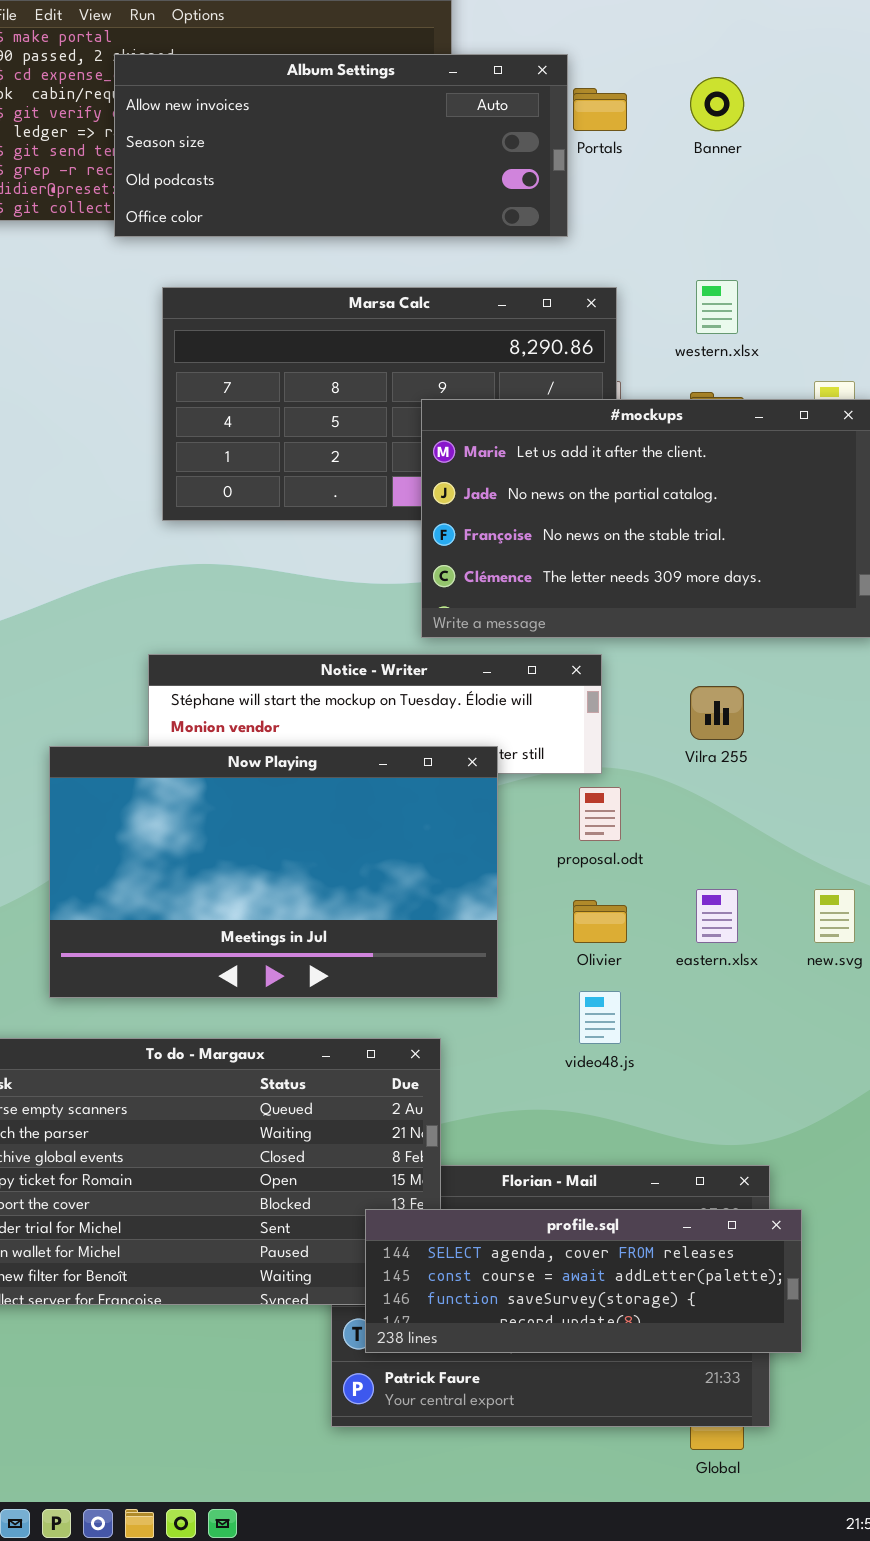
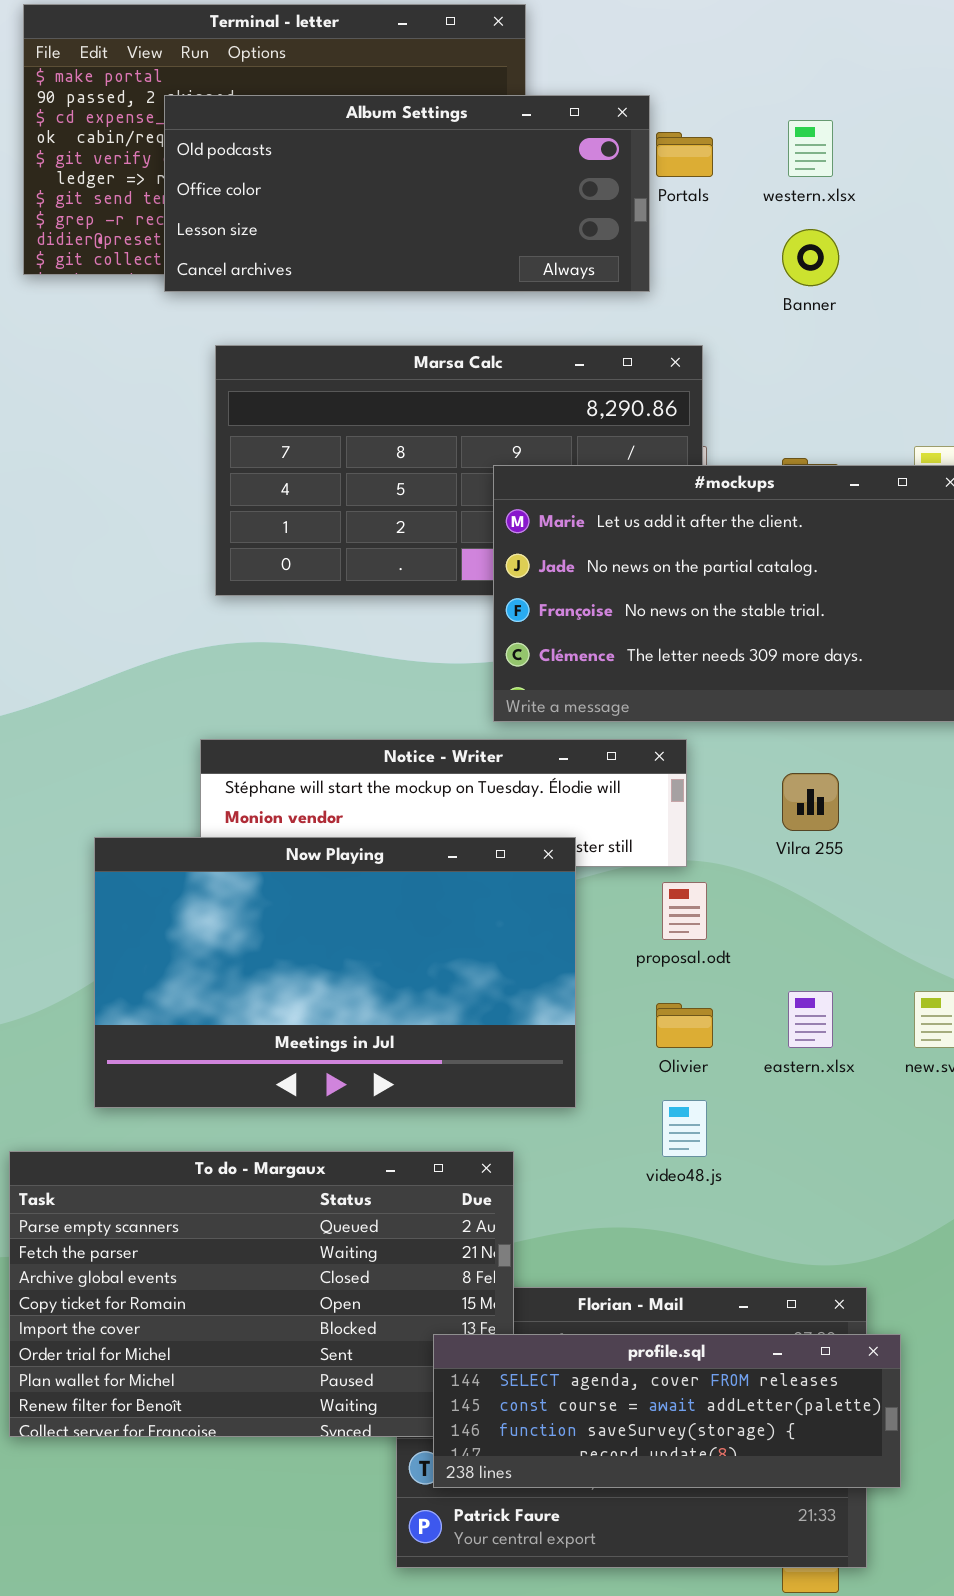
Album Settings: [114,54,568,237] -> [164,95,650,292], scrolled down 2 rows
Banner: [690,77,744,131] -> [782,229,839,286], moved
western.xlsx: [696,280,738,334] -> [788,120,833,177], moved

